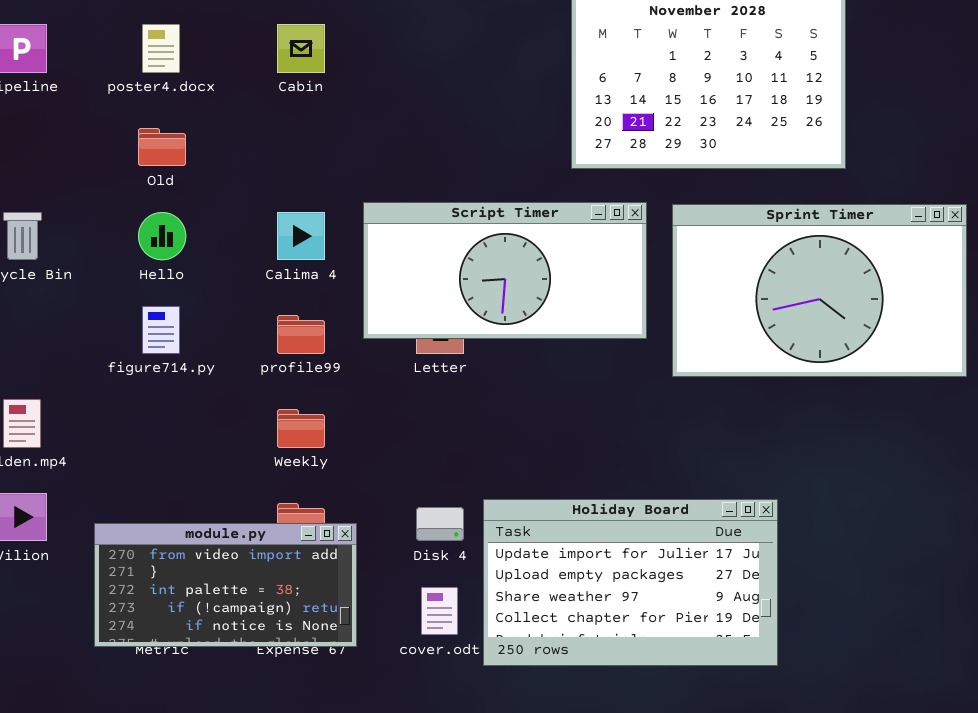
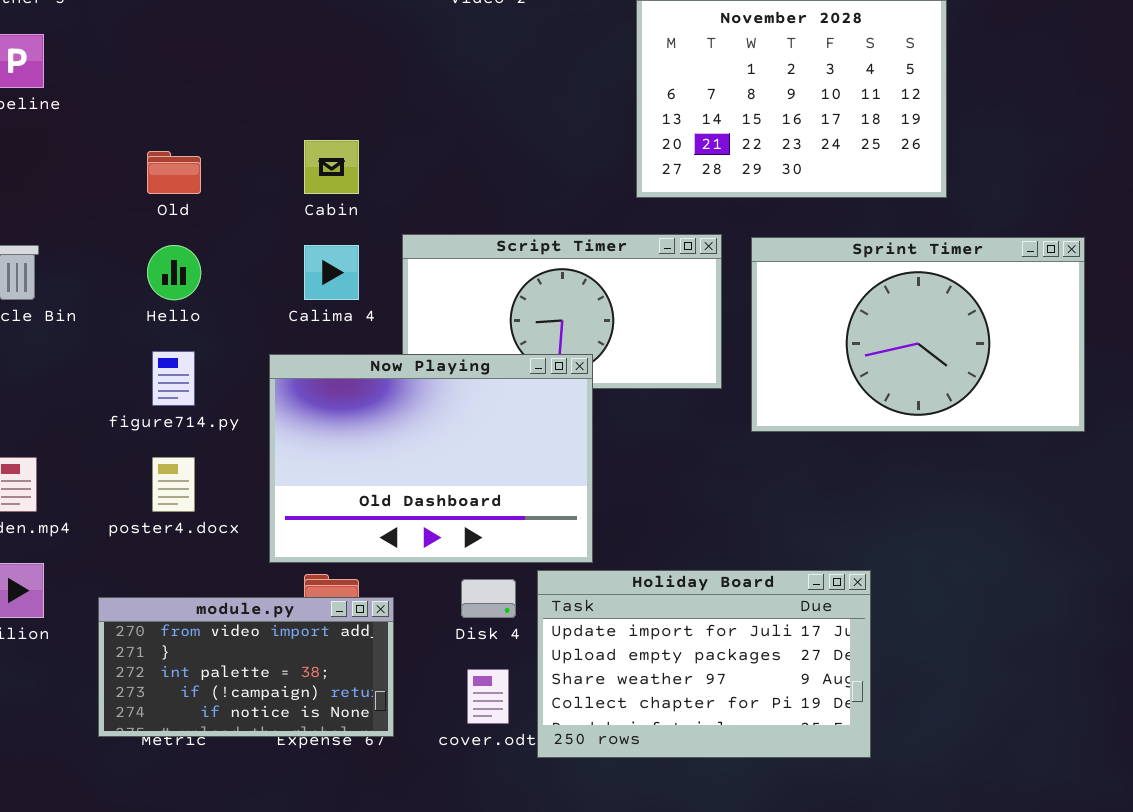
poster4.docx: [142,24,180,73] -> [152,457,195,512], moved
Cabin: [277,24,325,73] -> [304,140,359,194], moved
Now Playing: none -> [269,354,593,563], opened

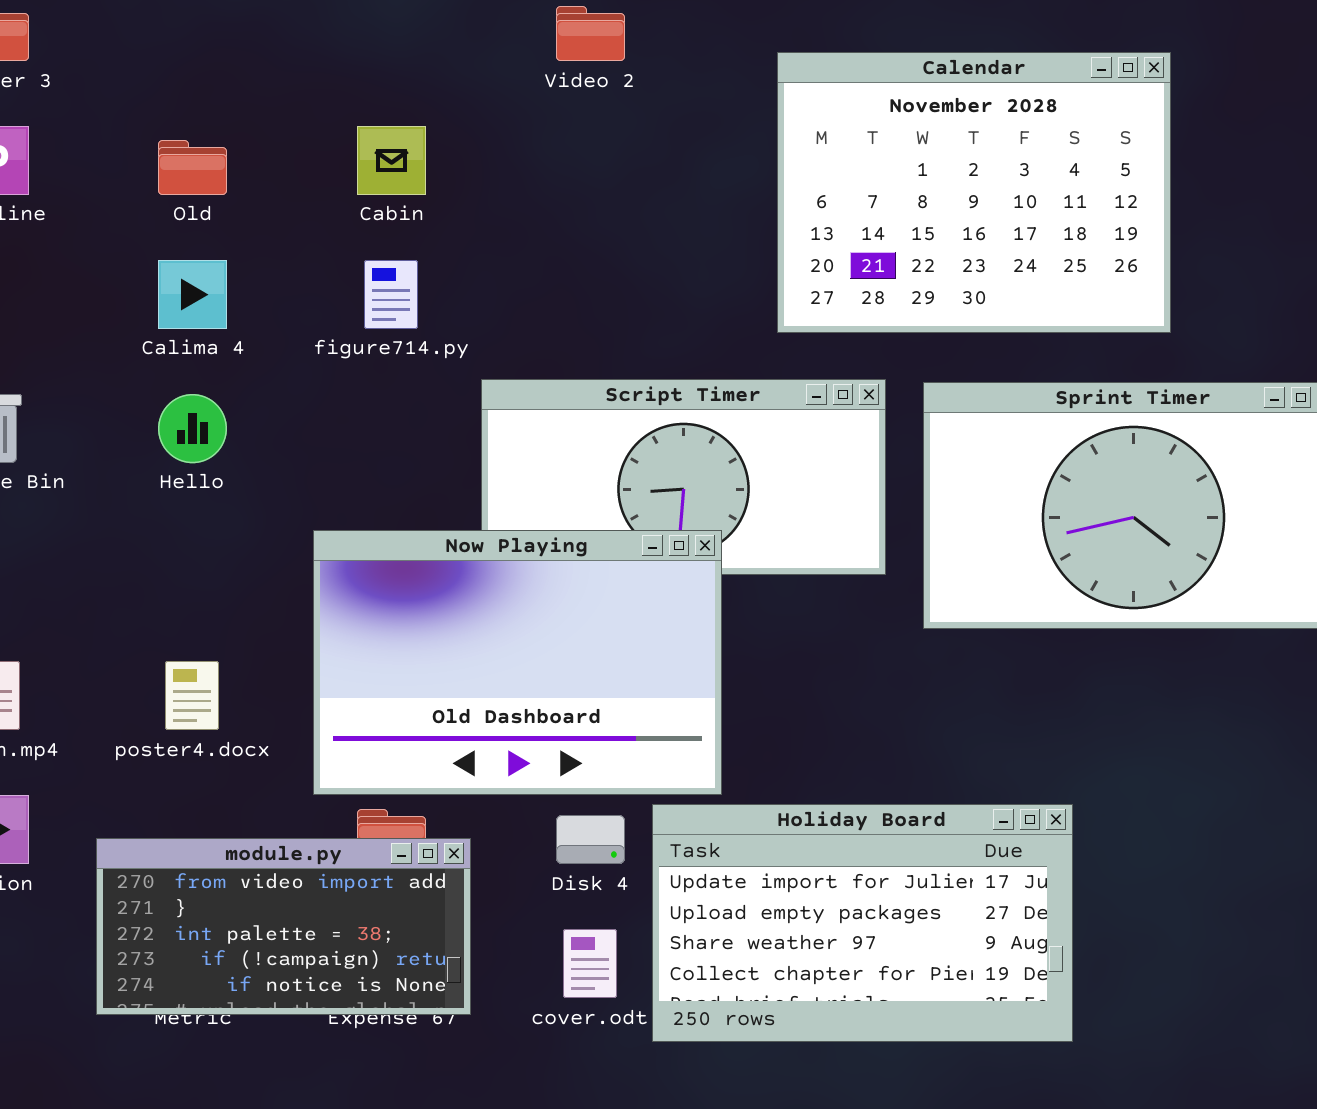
Cabin: [304,140,359,194] -> [357,126,426,195], moved
Old: [147,151,201,194] -> [158,140,227,195], moved
Calima 4: [304,245,359,300] -> [158,260,227,329], moved
figure714.py: [152,351,195,406] -> [364,260,418,329], moved

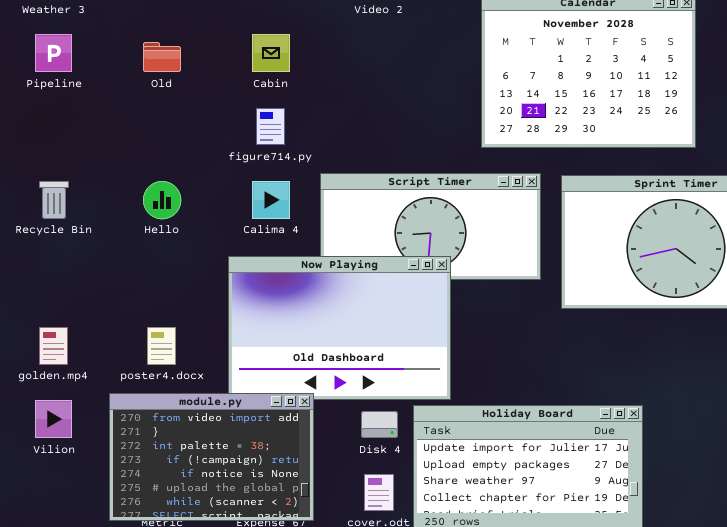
Calima 4: [158,260,227,329] -> [252,181,290,219], moved
module.py: [96,838,471,1015] -> [109,393,314,521], resized

